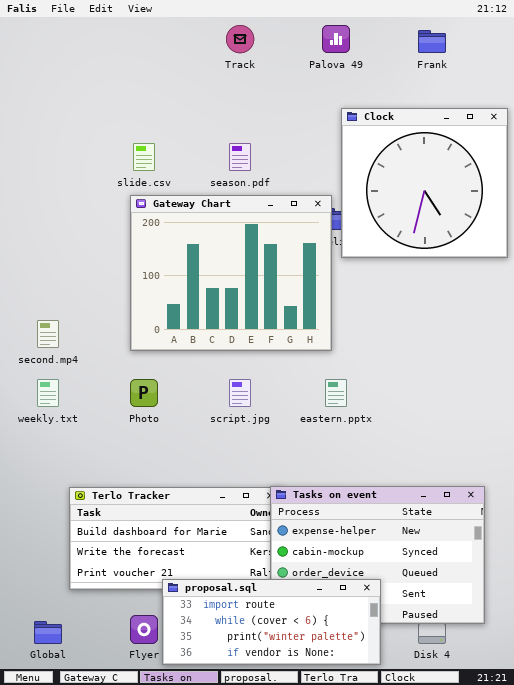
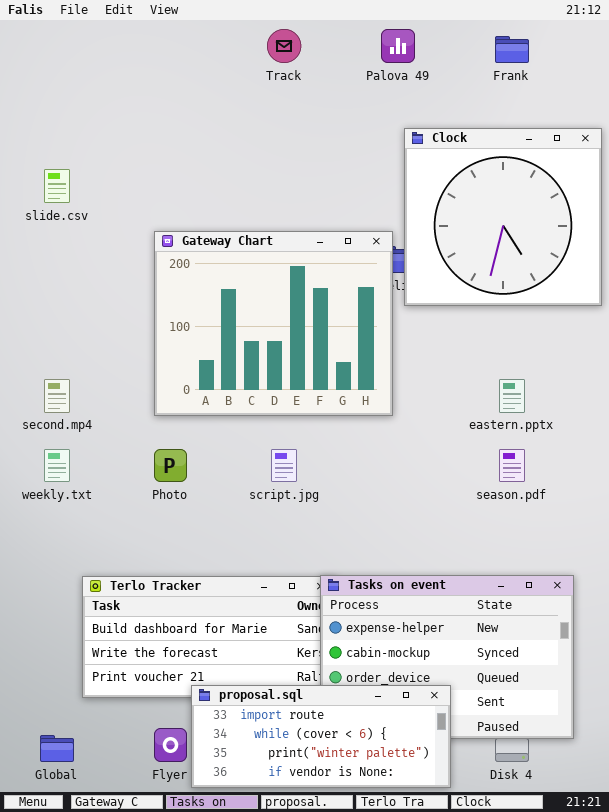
slide.csv: [133,143,155,171] -> [44,169,70,203], moved
season.pdf: [229,143,251,171] -> [499,449,525,482], moved
eastern.pptx: [325,379,347,407] -> [499,379,525,413], moved

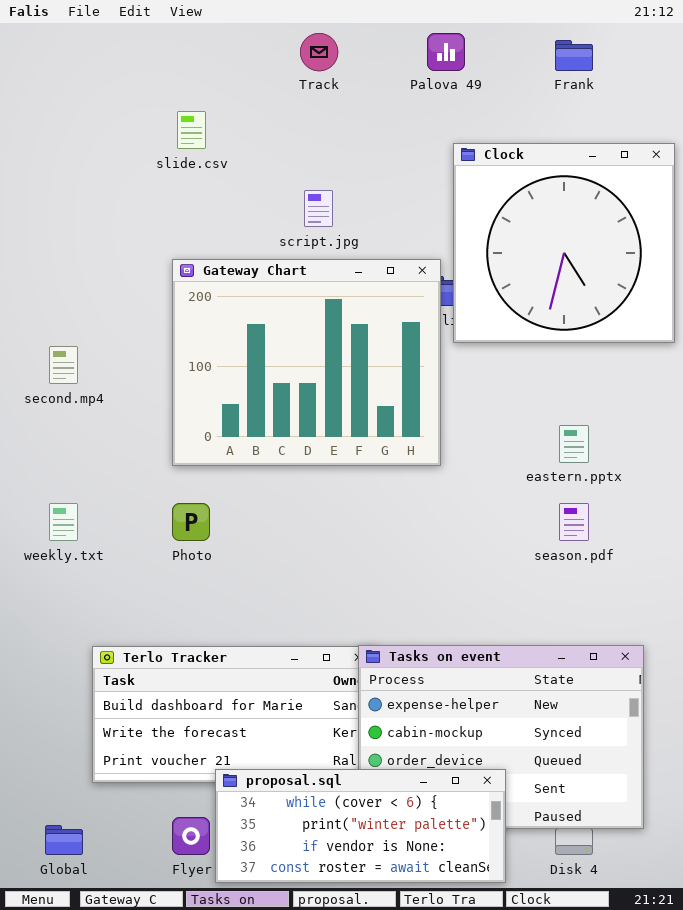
slide.csv: [44,169,70,203] -> [177,111,206,149], moved
second.mp4: [44,379,70,413] -> [49,346,78,384], moved
script.jpg: [271,449,297,482] -> [304,190,333,227], moved
proposal.sql: [191,685,451,788] -> [215,769,506,883], scrolled down 1 row

